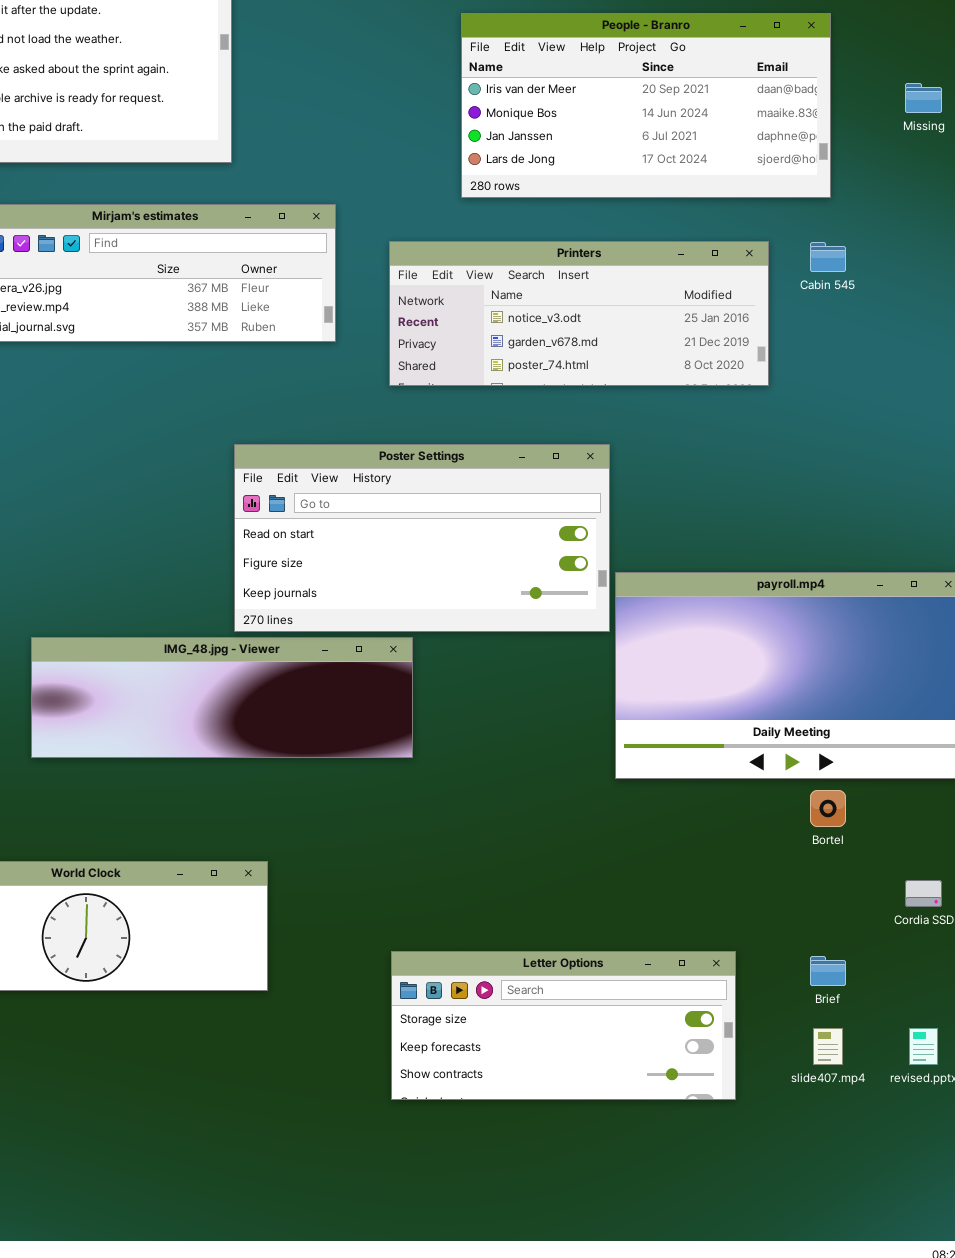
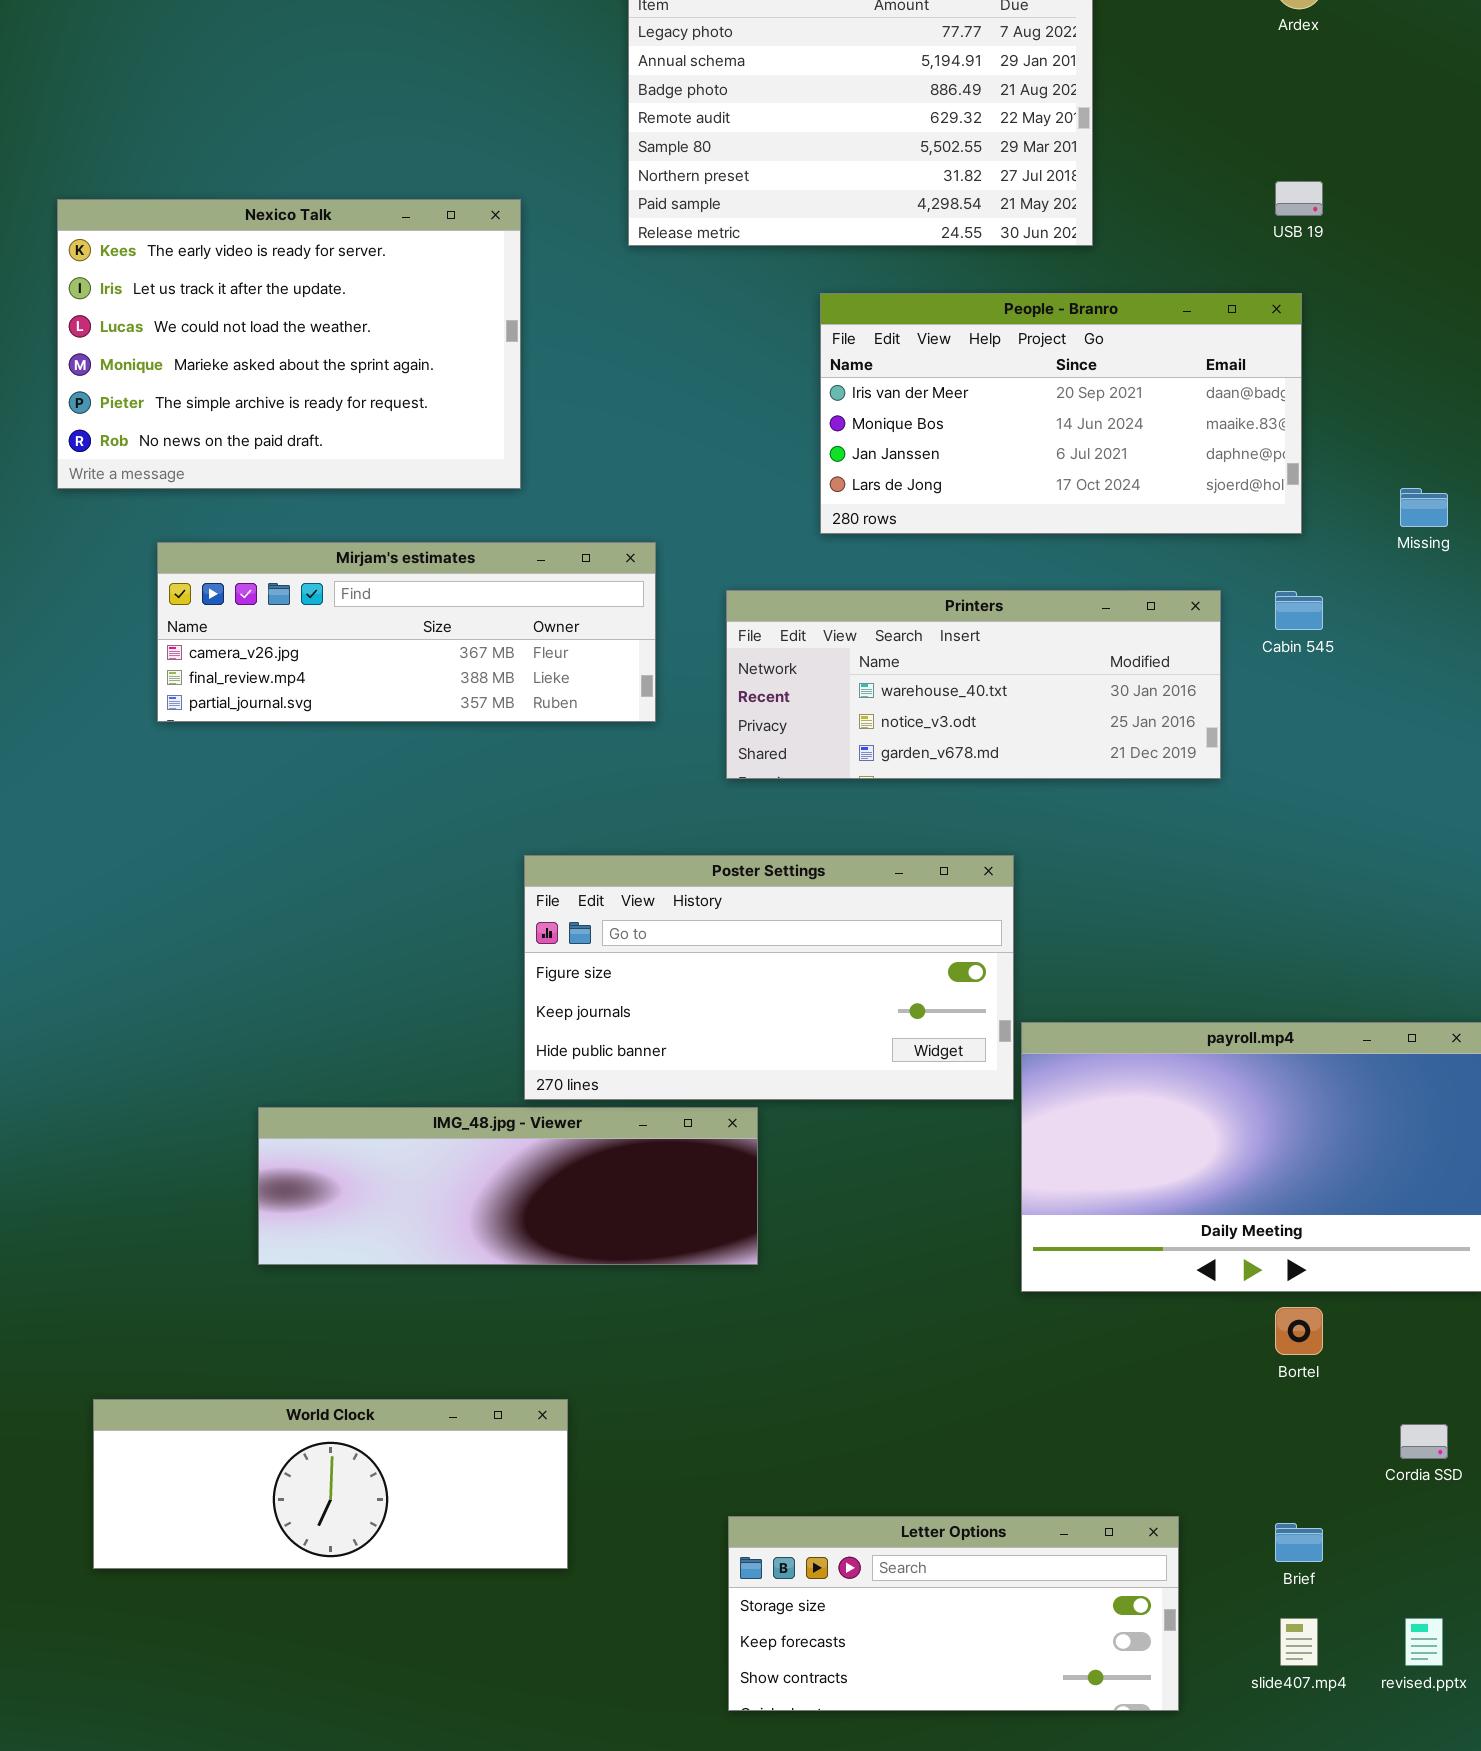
Missing: [905,83,942,113] -> [1400,488,1448,527], moved
Printers: [389,241,769,386] -> [726,590,1221,779], scrolled up 1 row
Poster Settings: [234,444,610,632] -> [524,855,1014,1100], scrolled down 1 row

